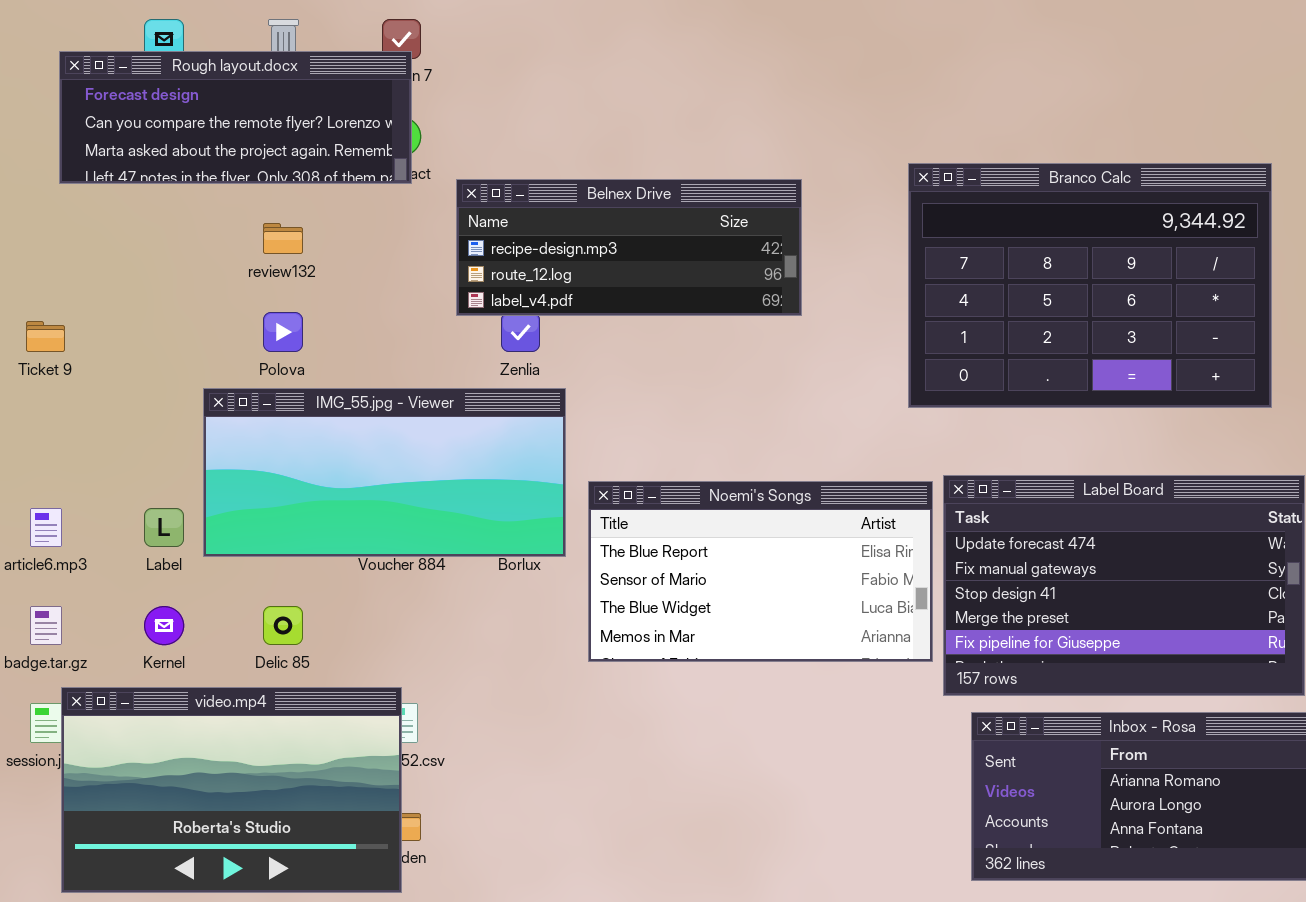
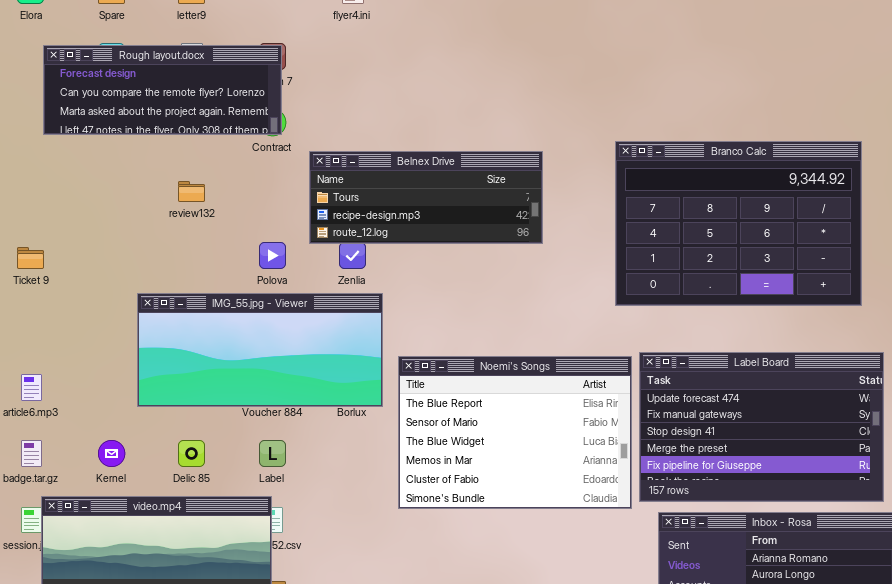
Rough layout.docx: [59,51,412,184] -> [43,45,282,135], moved
Belnex Drive: [456,179,802,316] -> [309,151,543,244], scrolled up 1 row
Polova: [263,312,303,352] -> [259,242,286,269], moved
Noemi's Songs: [588,481,933,662] -> [398,356,632,509], resized
Label: [144,508,184,547] -> [259,440,286,467], moved

